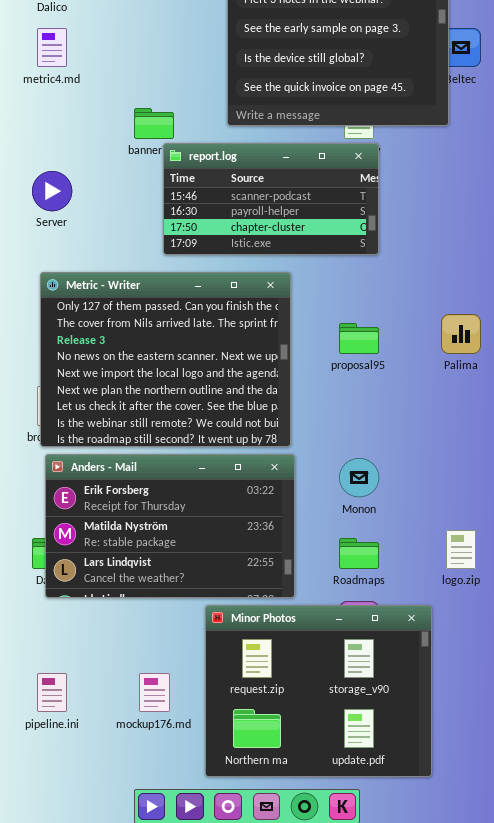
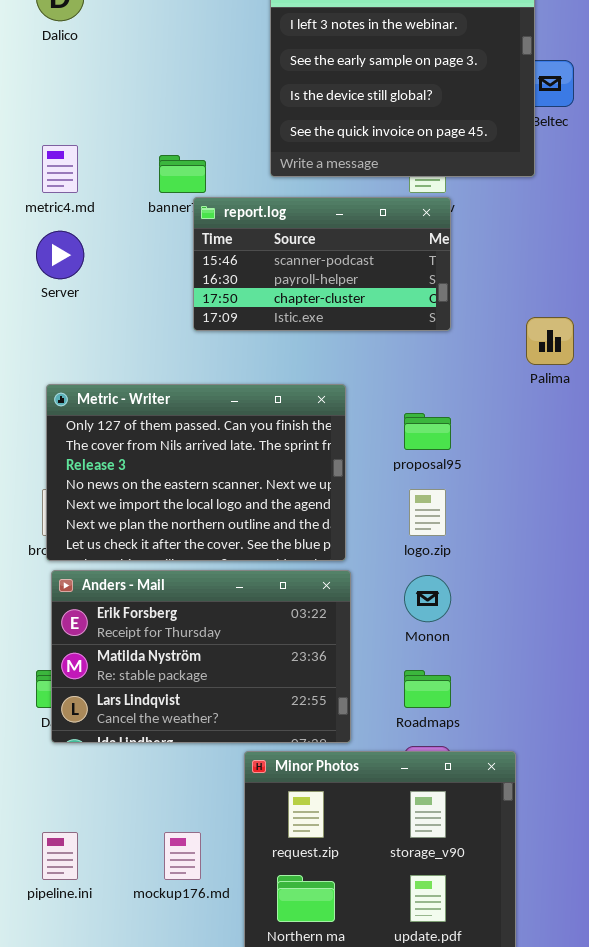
metric4.md: [37,28,67,67] -> [42,145,78,193], moved
Metric - Writer: [40,272,291,447] -> [46,384,346,561], resized
Palima: [441,314,481,354] -> [526,317,574,365], moved
logo.zip: [446,530,476,569] -> [409,489,446,536], moved

